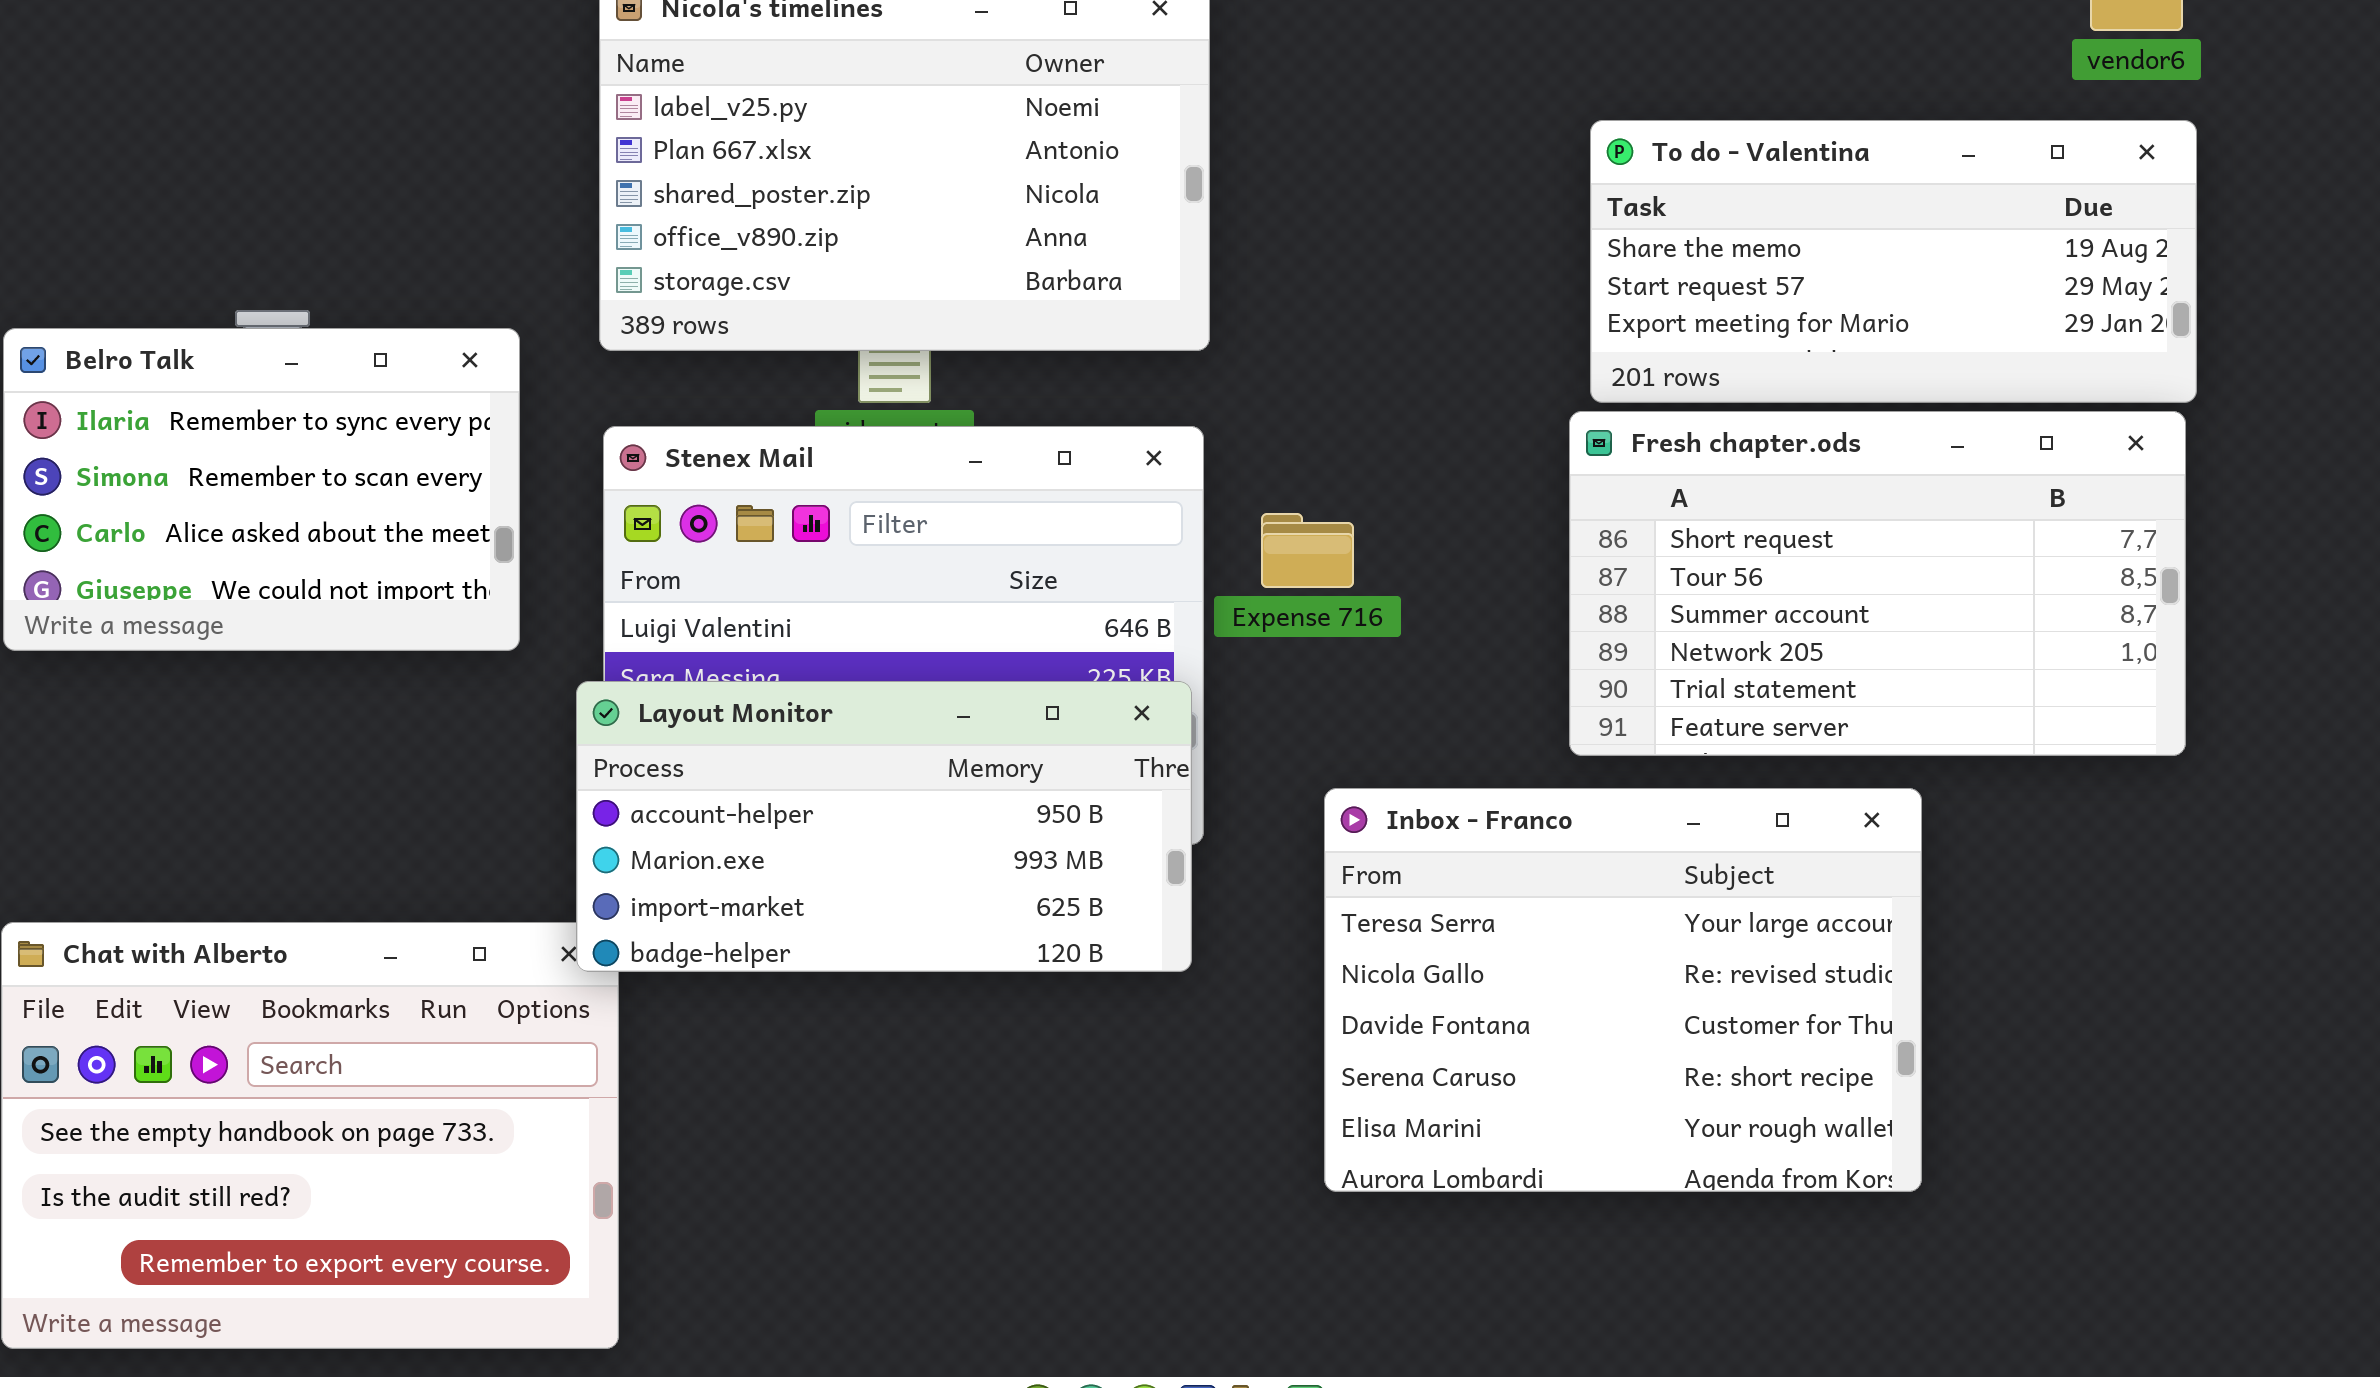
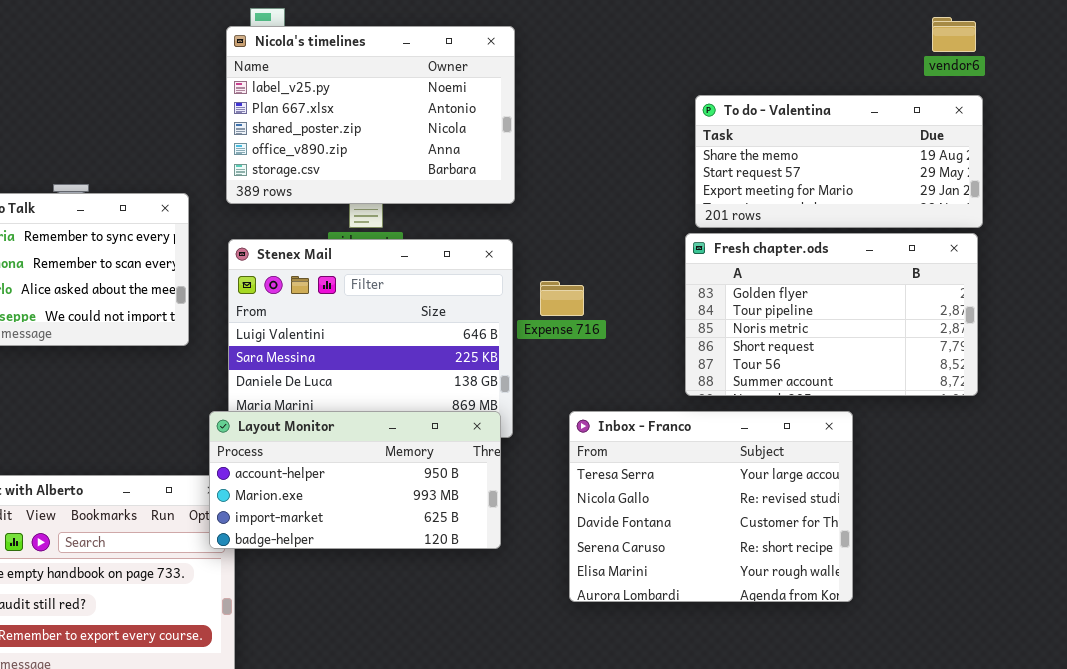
Fresh chapter.ods: [1569,411,2186,756] -> [685,233,978,396], scrolled up 3 rows
Layout Monitor: [576,681,1192,972] -> [209,411,501,549], moved

